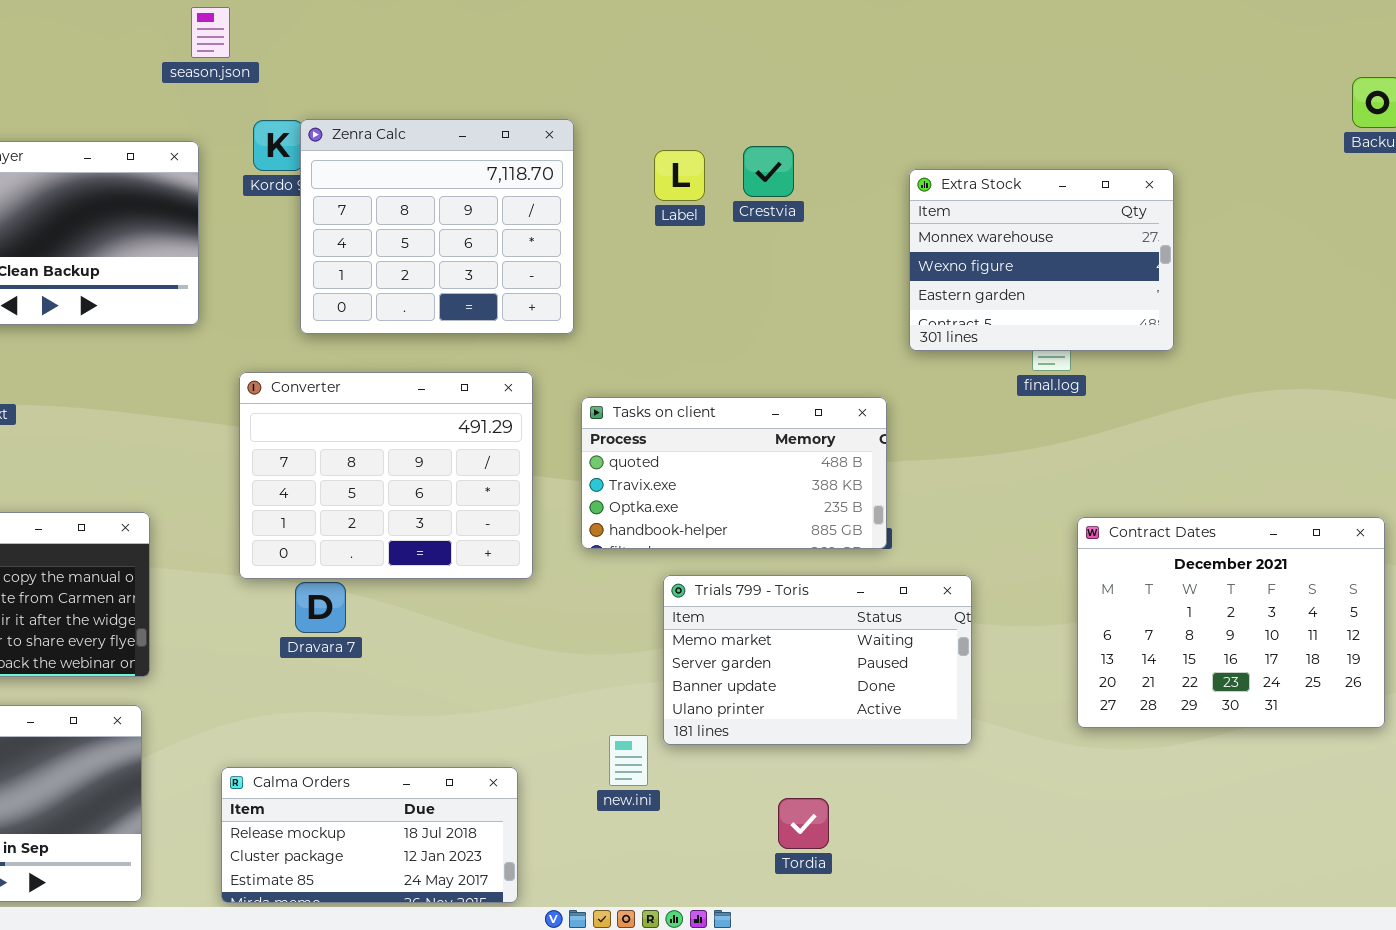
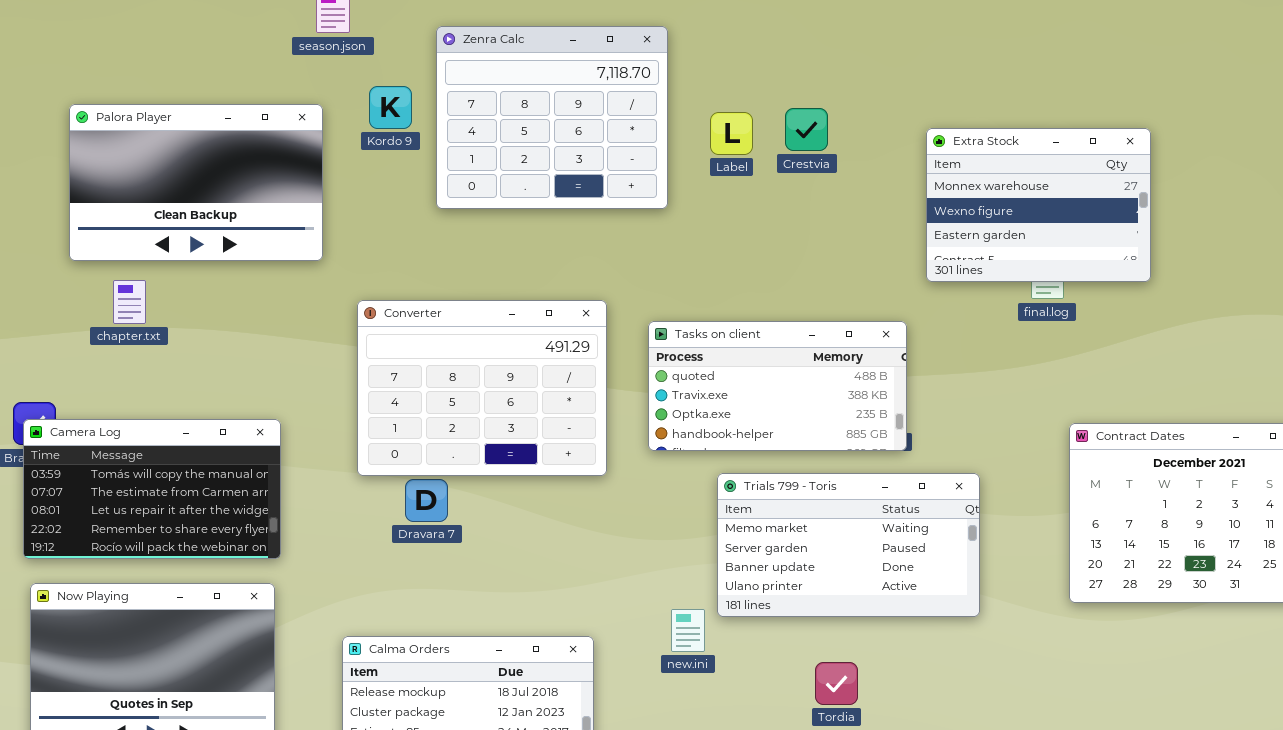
Zenra Calc: [300,119,574,334] -> [436,26,668,209], moved

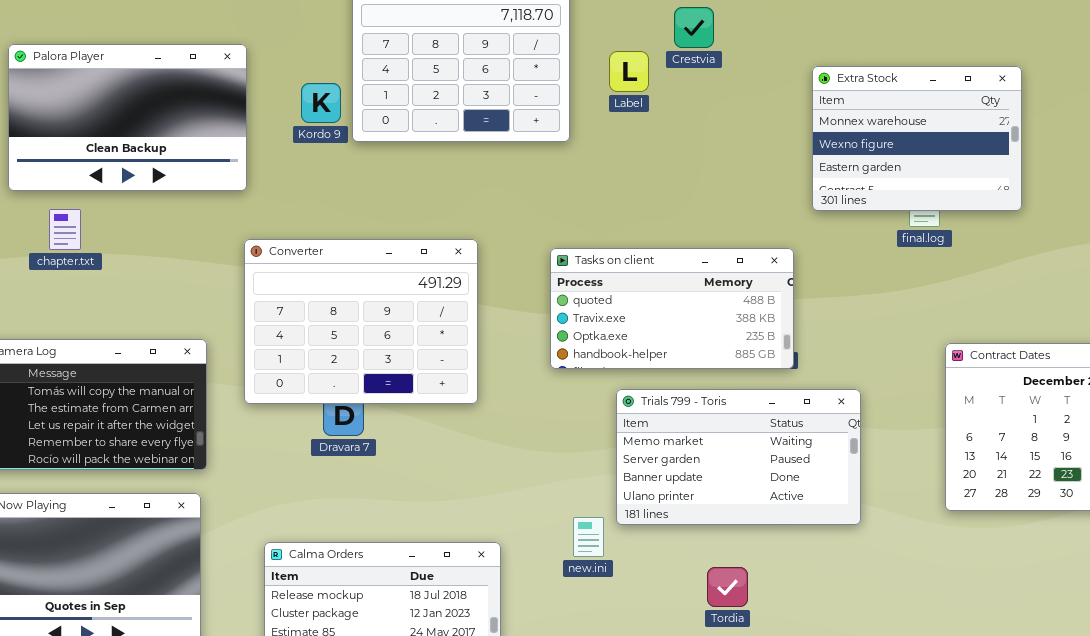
Kordo 9: [369,86,412,129] -> [301,83,341,123], moved
Crestvia: [785,108,828,151] -> [674,7,714,48], moved
Converter: [357,300,607,476] -> [244,239,478,404], moved

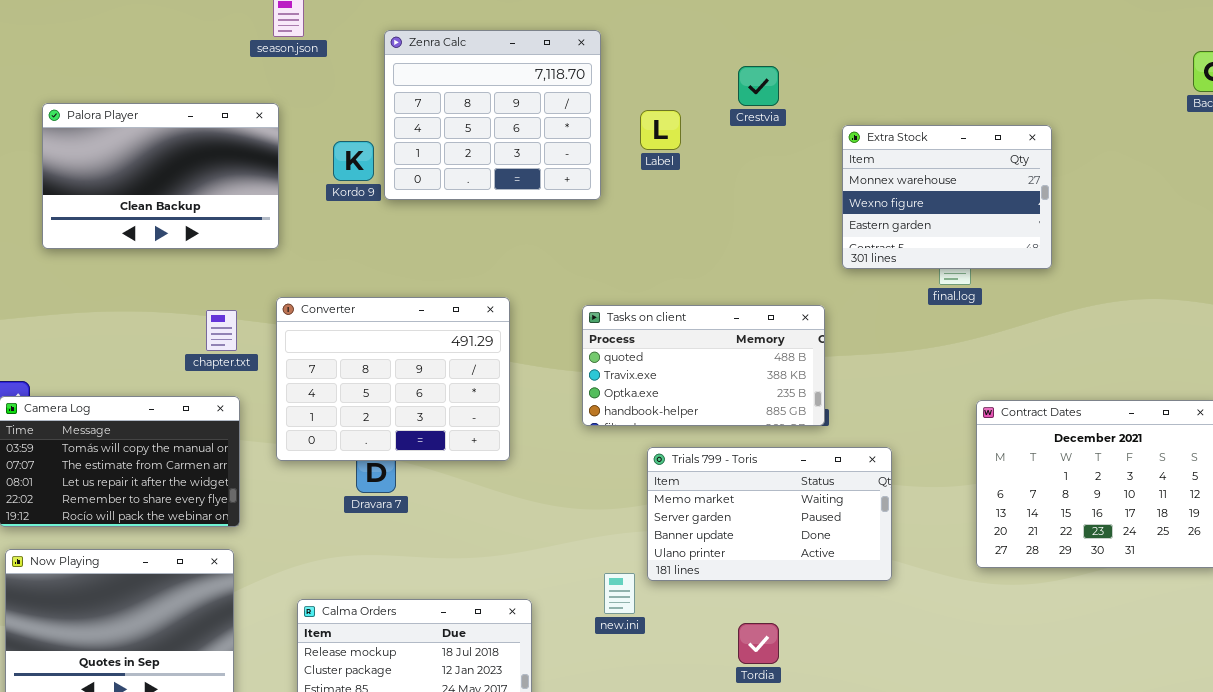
Crestvia: [674,7,714,48] -> [738,66,779,106], moved
chapter.txt: [49,209,81,250] -> [206,310,237,351], moved

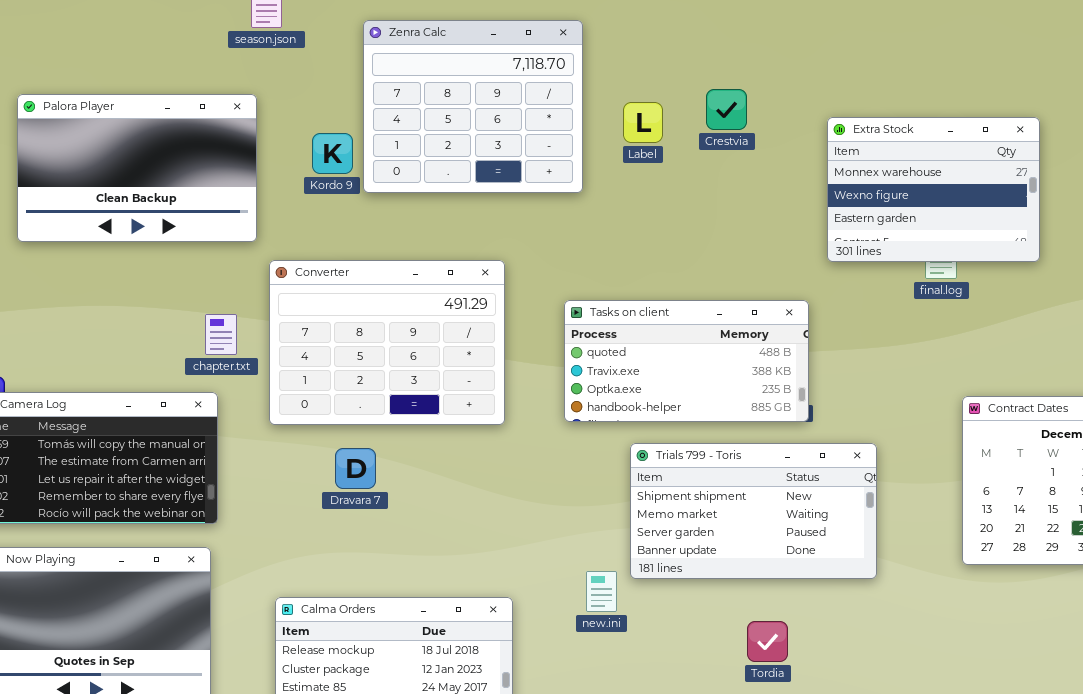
Crestvia: [738,66,779,106] -> [706,89,747,130], moved
Converter: [276,297,510,461] -> [269,260,505,425], moved
chapter.txt: [206,310,237,351] -> [205,314,237,355], moved
Trials 799 - Toris: [647,447,892,581] -> [630,443,877,579], scrolled up 1 row
Tordia: [738,623,779,664] -> [747,621,788,662], moved

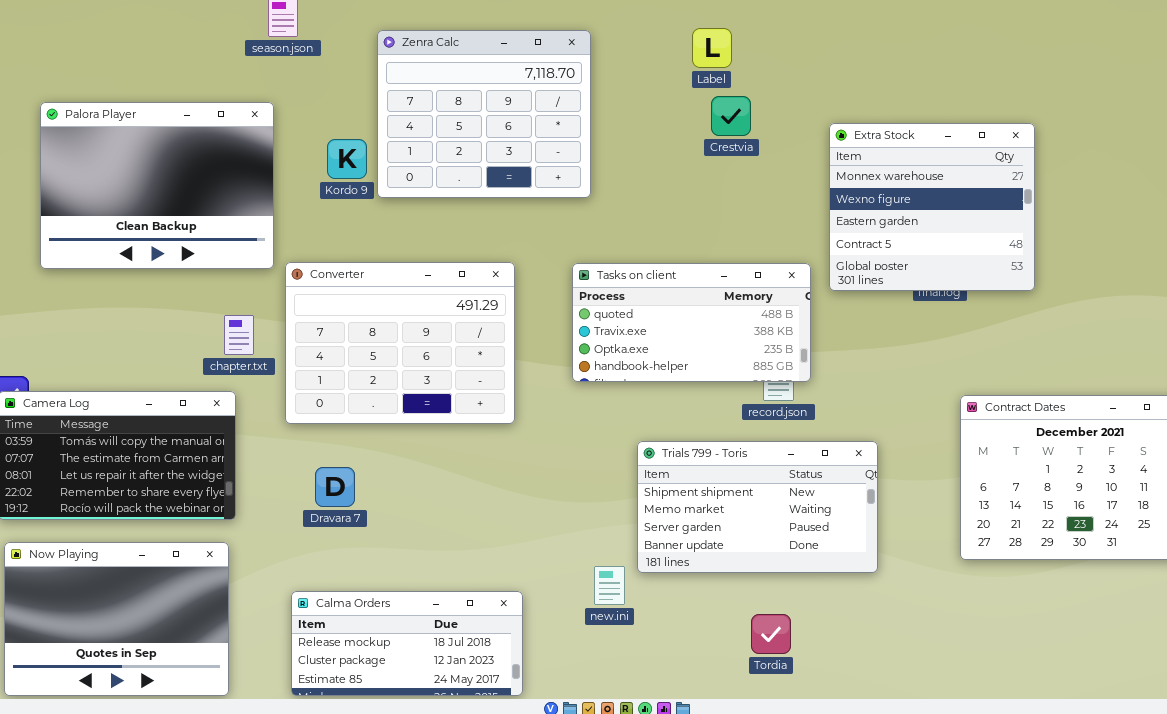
Palora Player: [17,94,257,242] -> [40,102,274,269], resized
Label: [623,102,663,143] -> [692,28,732,68], moved
Extra Stock: [827,117,1040,262] -> [829,123,1035,291], resized
Tasks on client: [564,300,809,422] -> [572,263,811,382], moved
Dravara 7: [335,448,376,489] -> [315,467,355,507], moved

